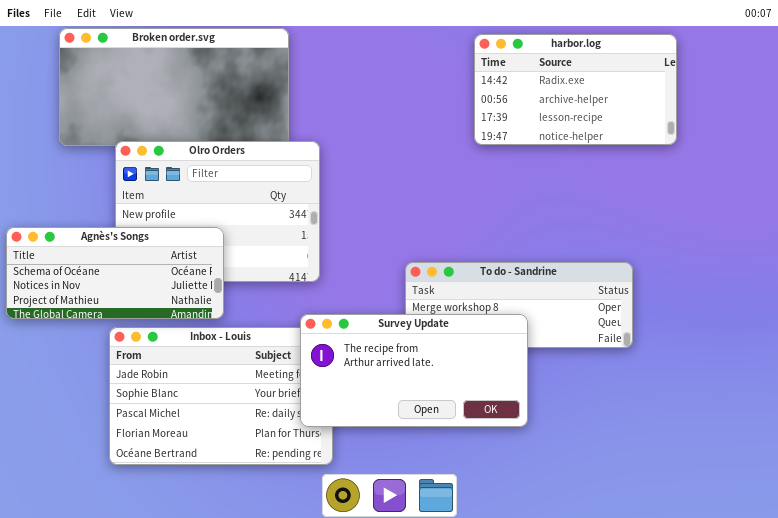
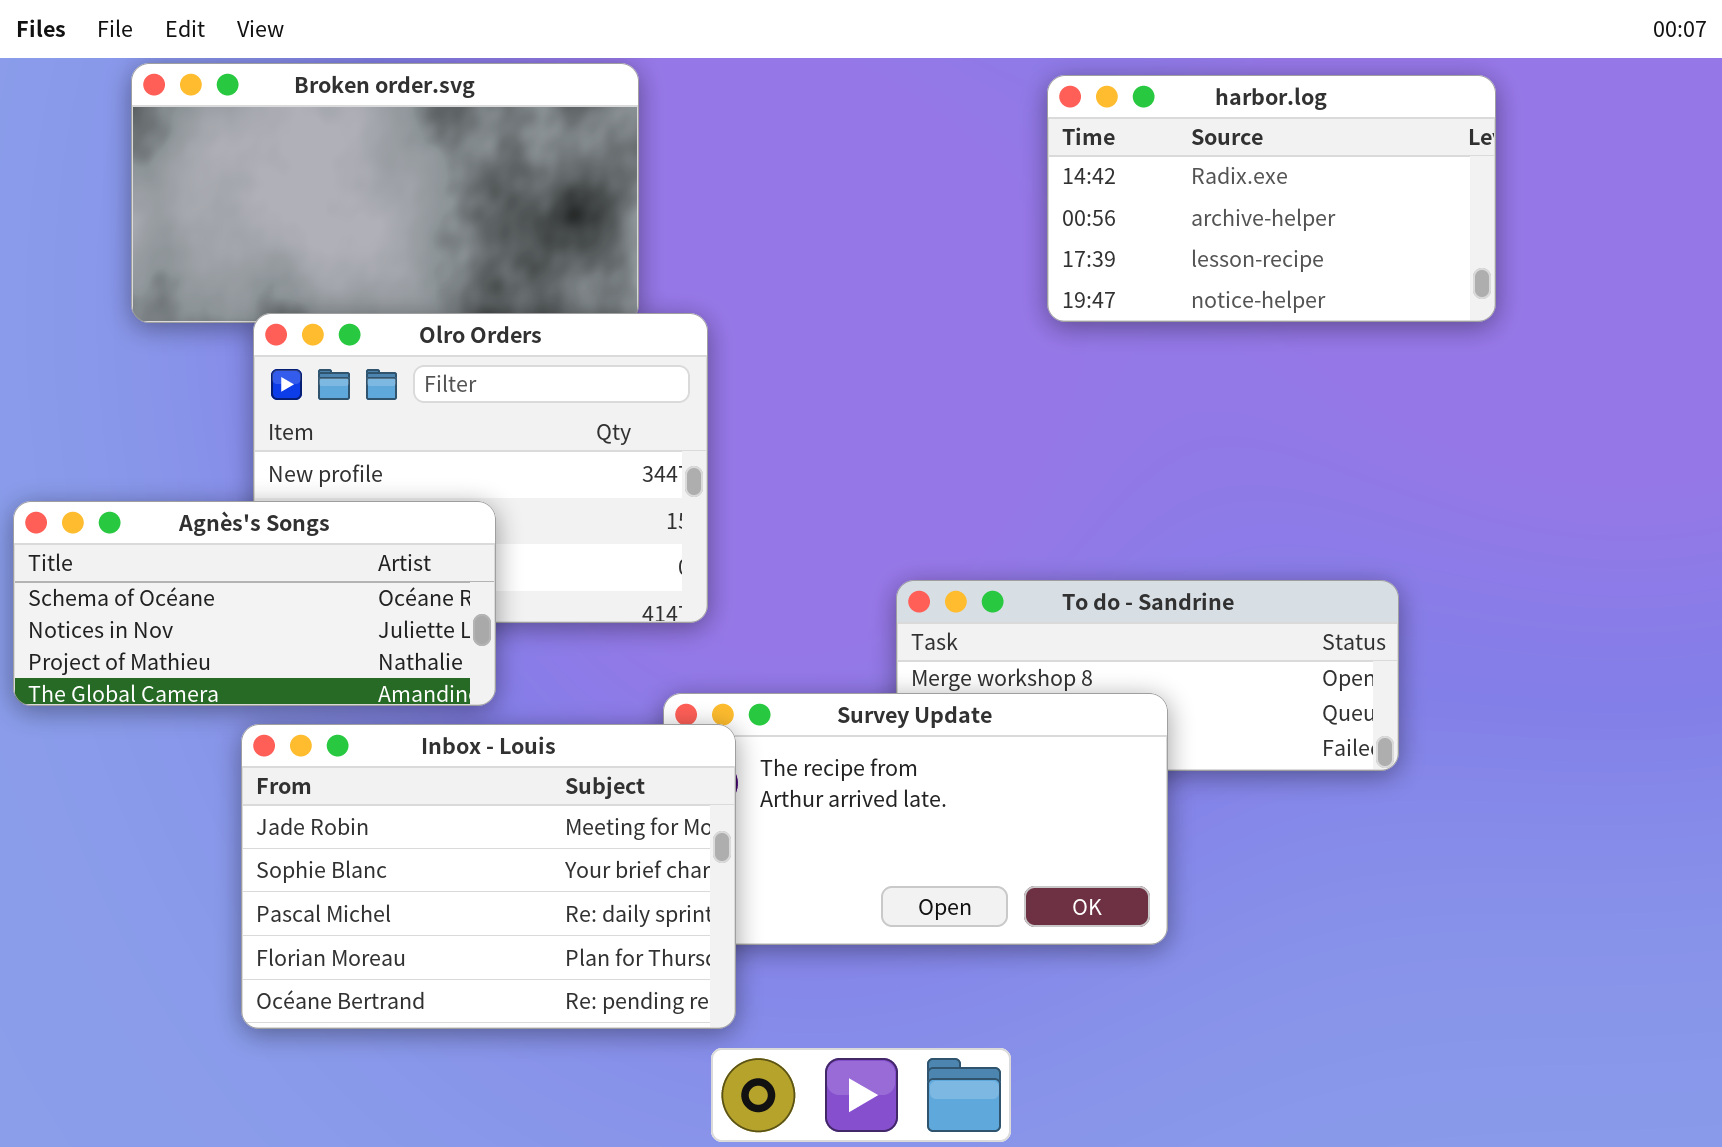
Inbox - Louis: [109,327,333,465] -> [241,724,736,1029], raised

